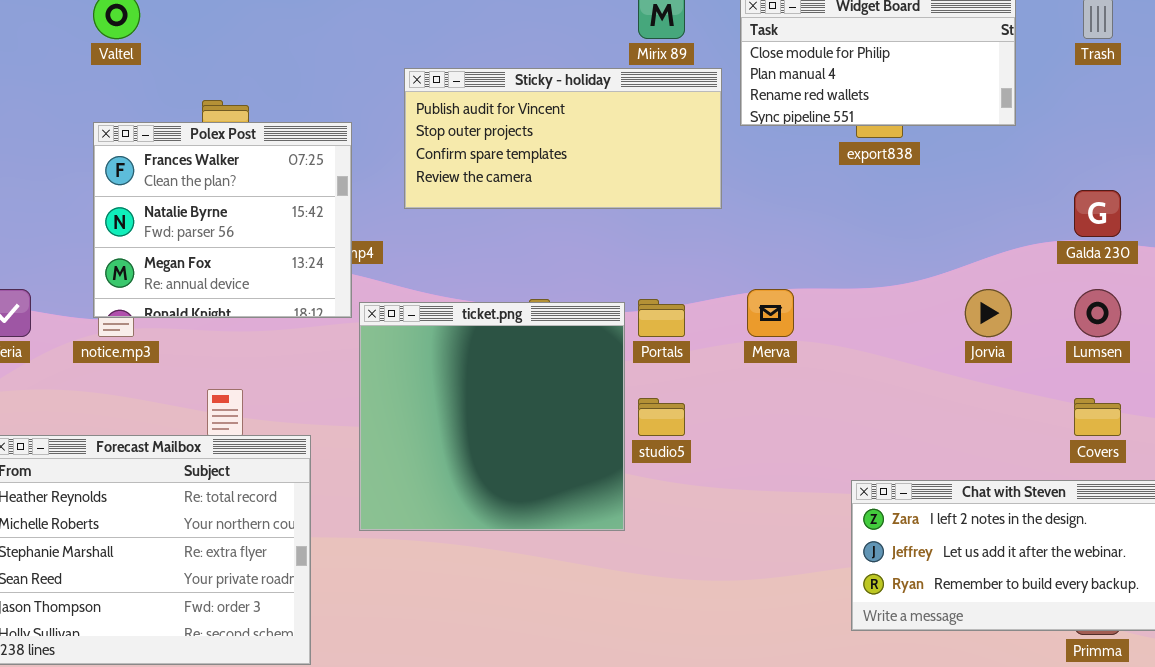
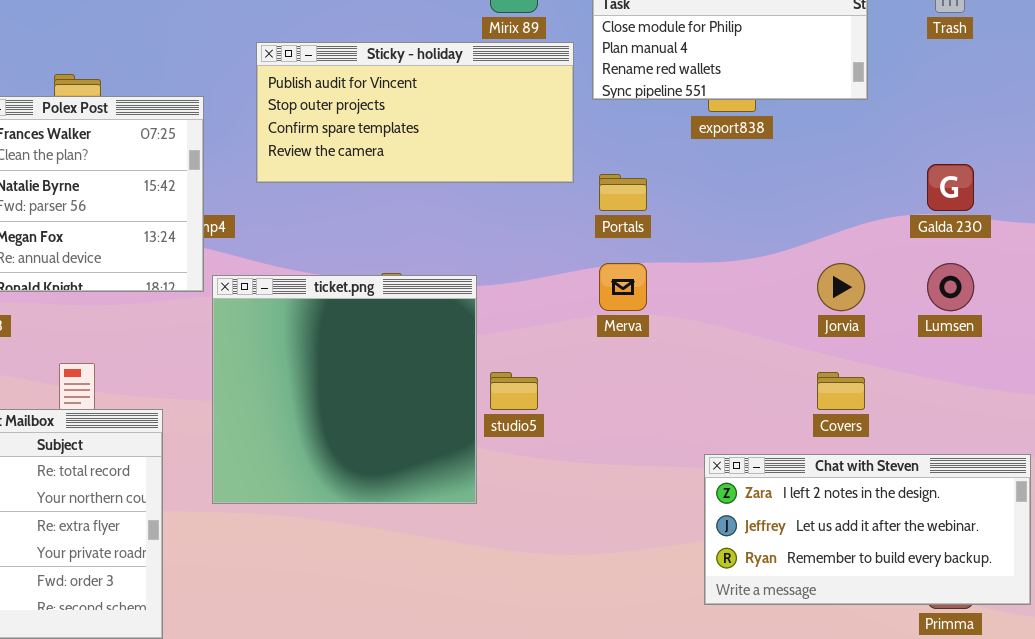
Portals: [638,299,685,337] -> [599,174,647,211], moved
Covers: [1074,398,1121,436] -> [817,372,865,410], moved

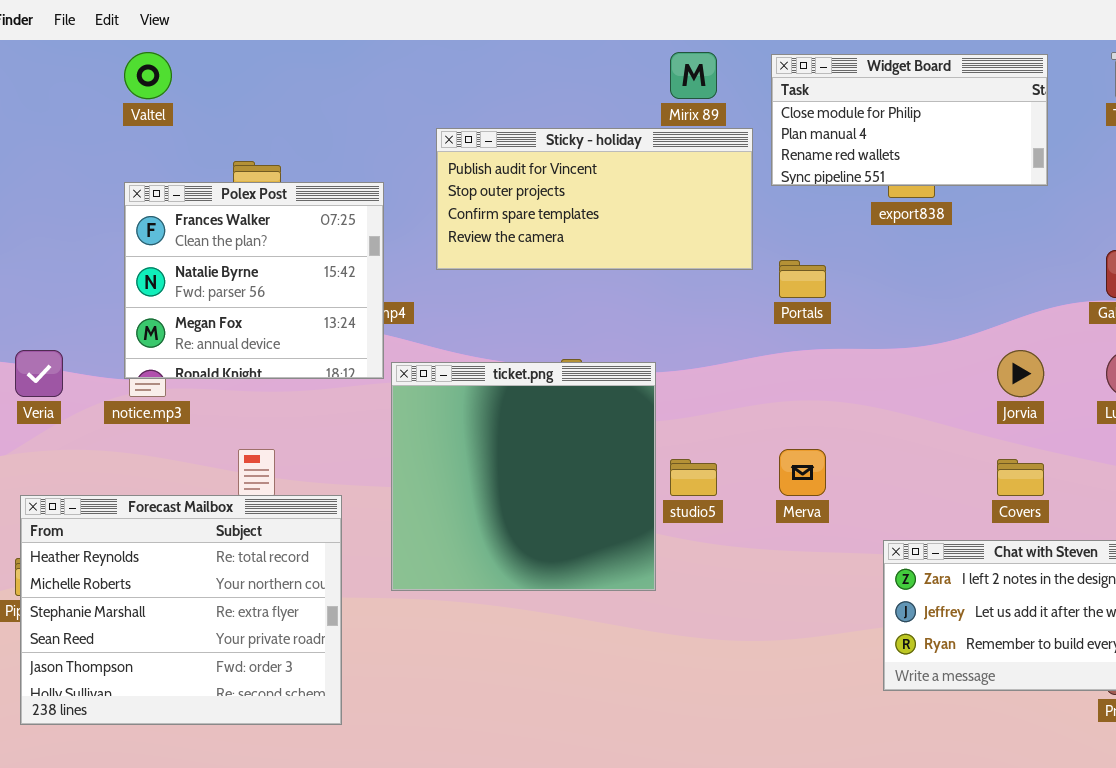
Merva: [599,263,647,311] -> [779,449,826,496], moved

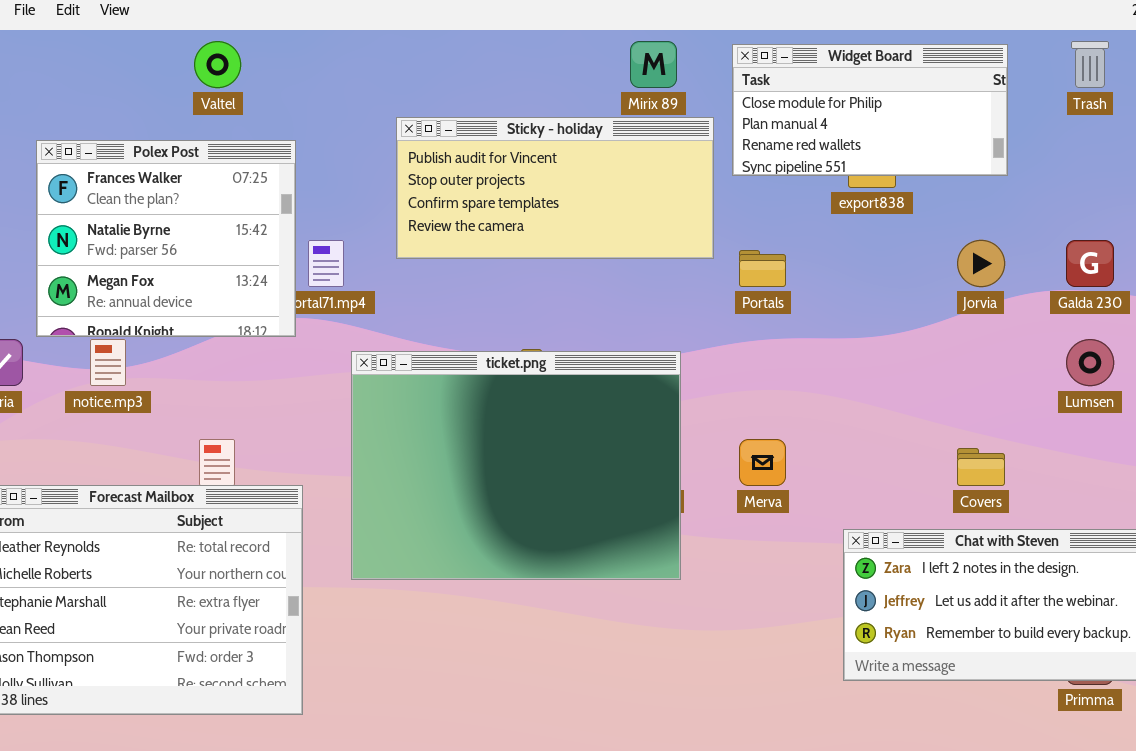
Valtel: [124,52,172,99] -> [194,41,241,88], moved
Polex Post: [124,182,384,379] -> [36,140,296,337], moved
Jorvia: [997,350,1044,397] -> [957,240,1005,287], moved
ticket.png: [391,362,656,591] -> [351,351,681,580], resized

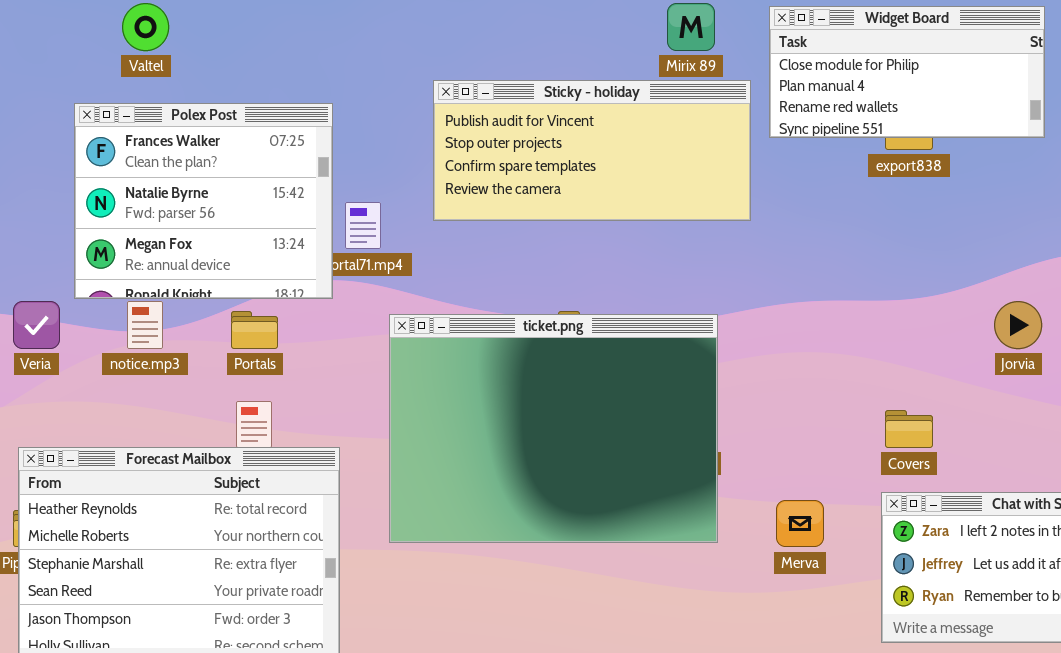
Valtel: [194,41,241,88] -> [122,3,169,51], moved
Jorvia: [957,240,1005,287] -> [994,301,1042,349], moved
Portals: [739,250,786,287] -> [231,311,278,349], moved
Merva: [739,439,786,486] -> [776,500,824,547], moved
Covers: [957,448,1005,486] -> [885,410,933,448], moved

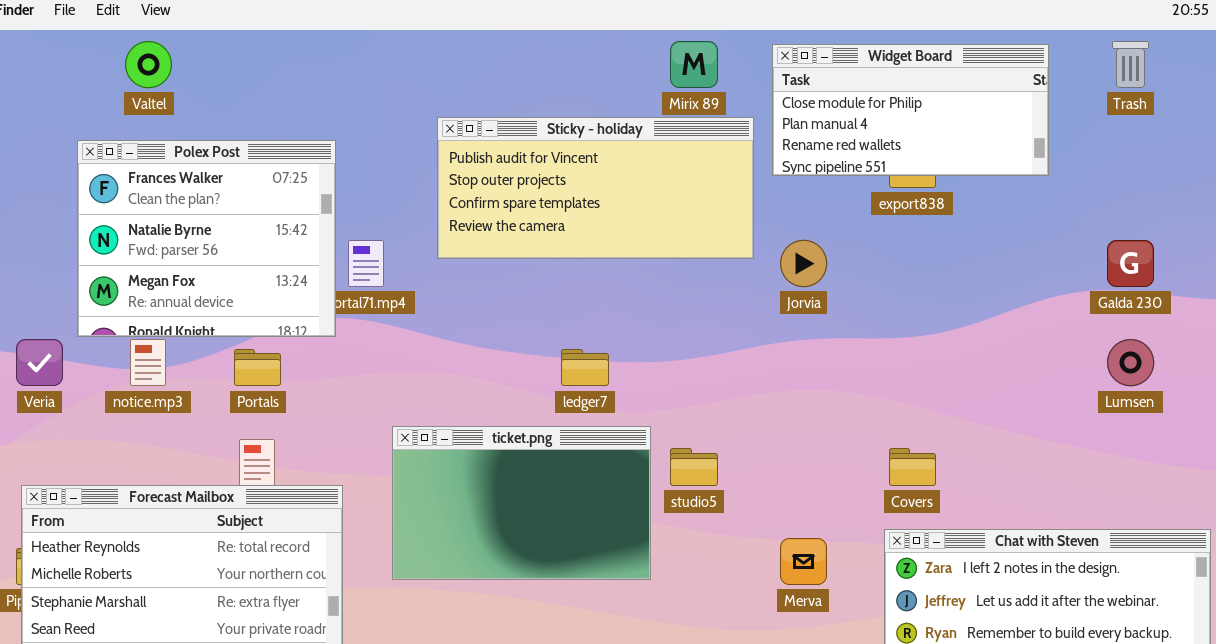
Jorvia: [994,301,1042,349] -> [780,240,827,287], moved
ticket.png: [389,314,718,543] -> [392,426,651,580], resized

